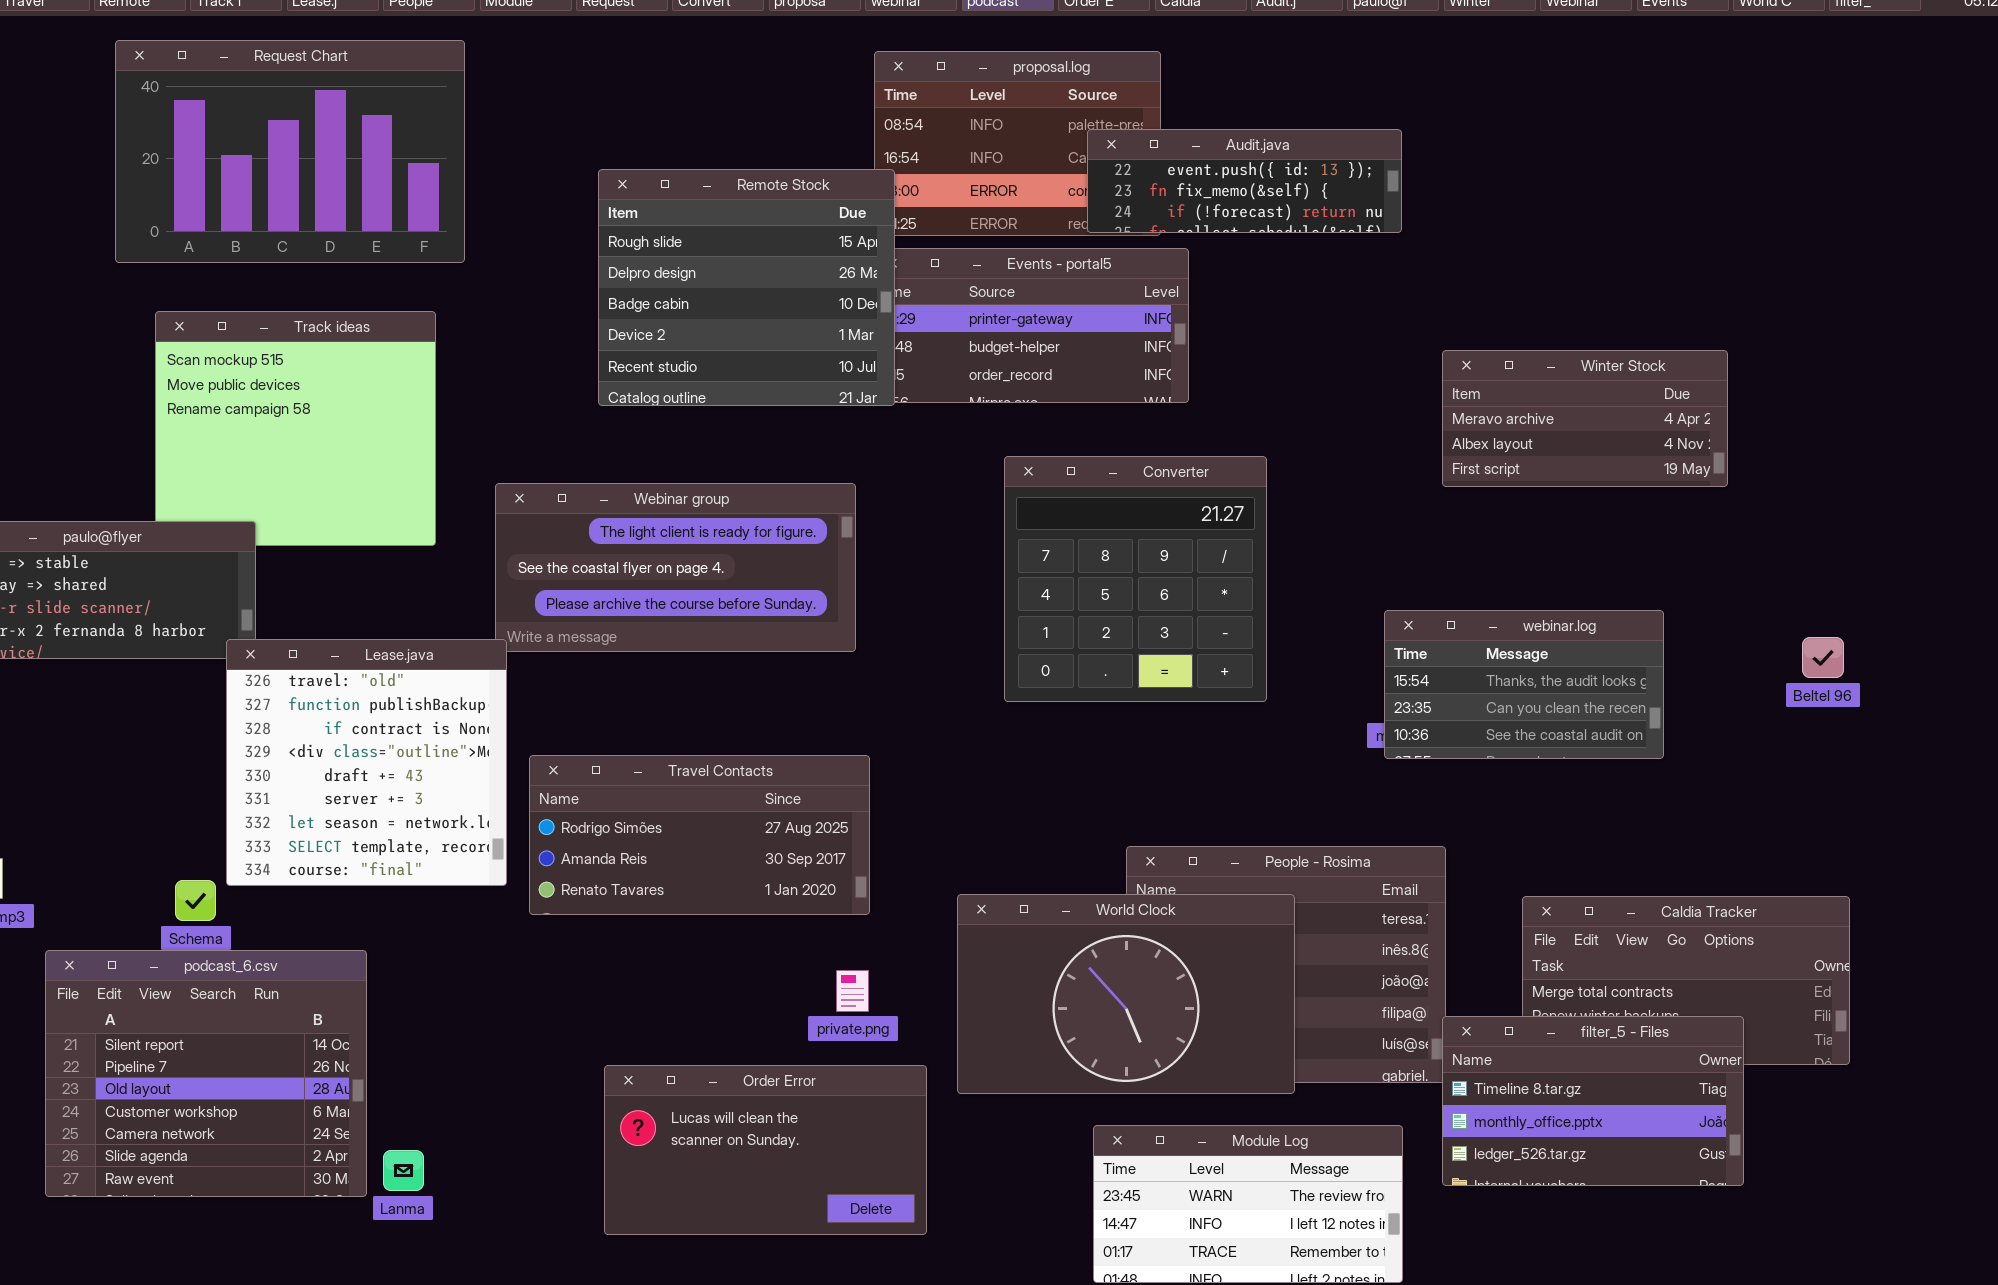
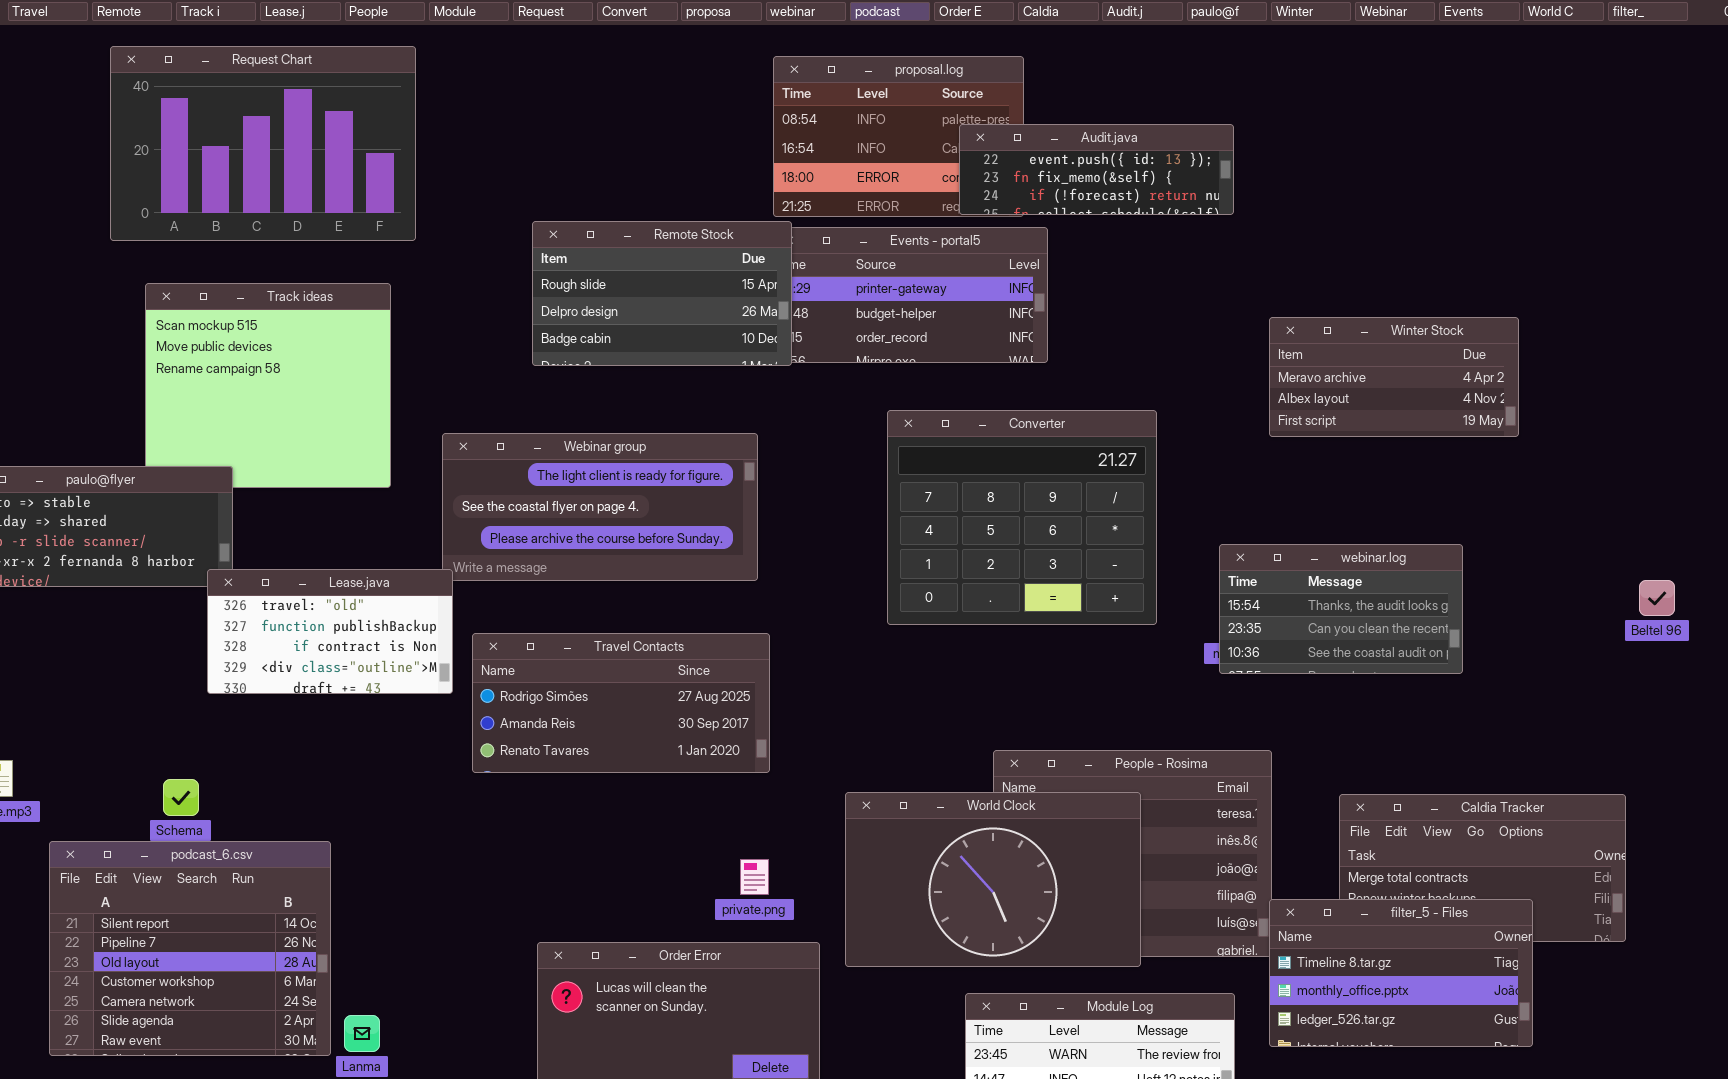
Remote Stock: [598,169,895,406] -> [532,221,792,366], resized
Converter: [1004,456,1267,702] -> [887,410,1157,625], resized
Beltel 96: [1802,637,1844,678] -> [1639,580,1675,616], moved
Lease.java: [226,639,507,886] -> [207,569,453,694], resized
Travel Contacts: [529,755,870,915] -> [472,633,770,773], moved

